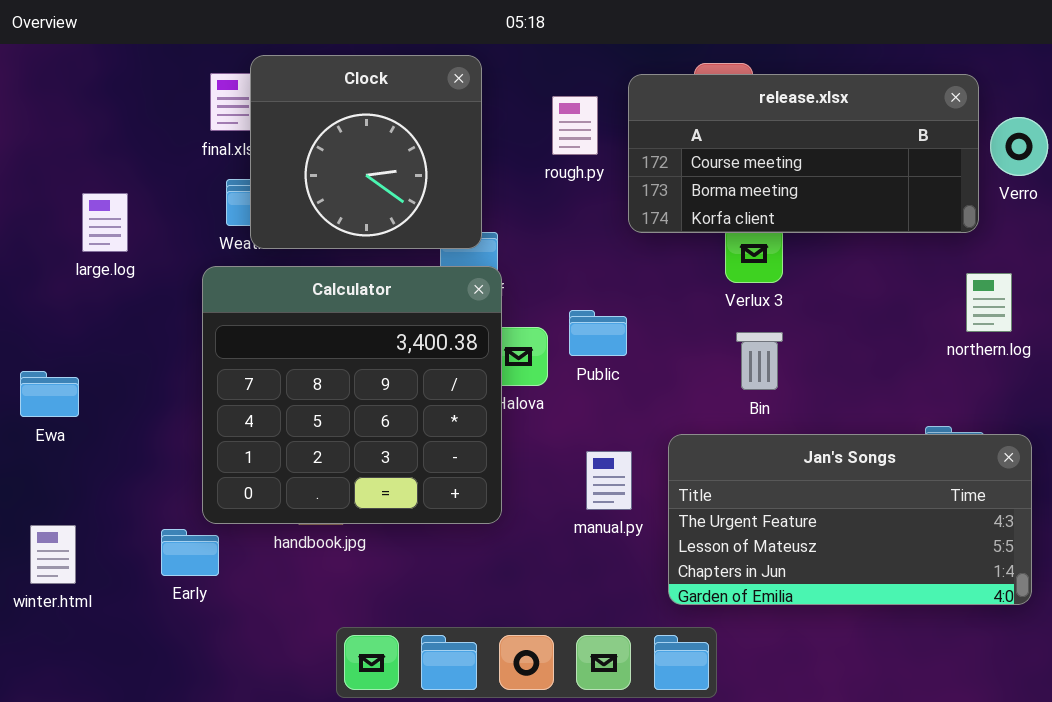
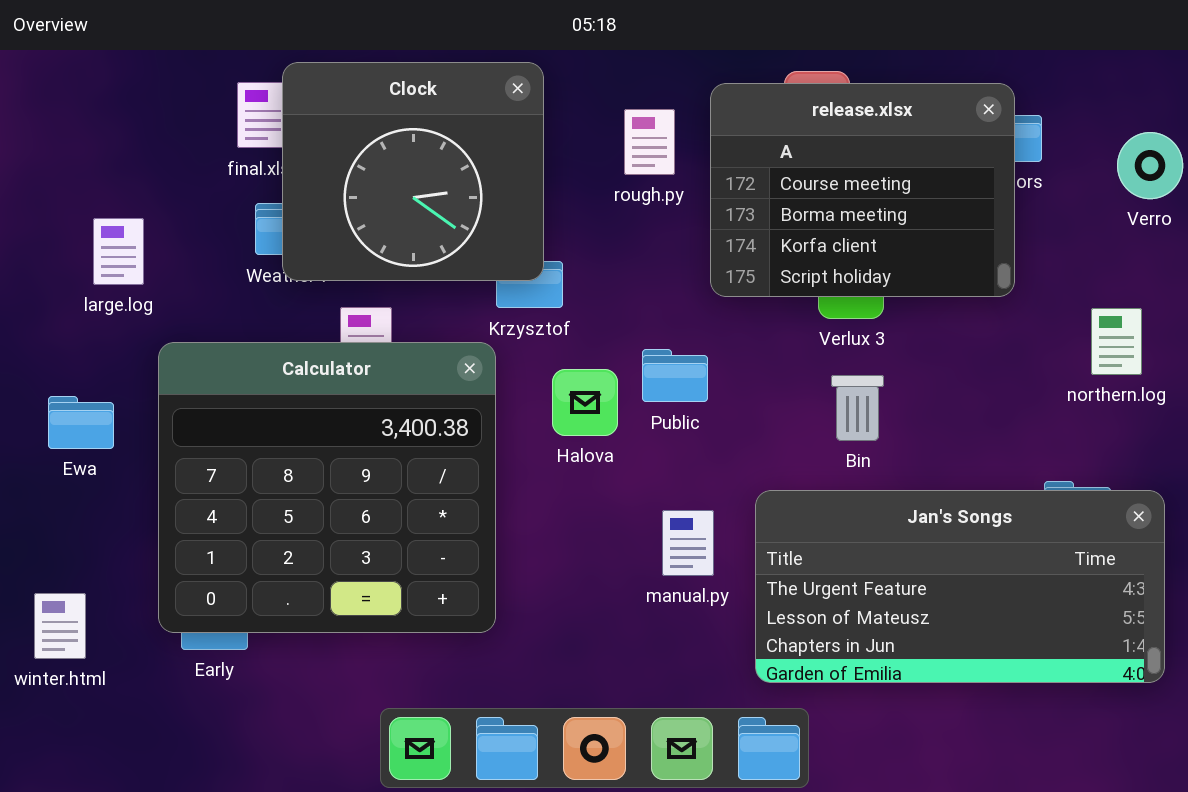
release.xlsx: [628,74,979,233] -> [710,83,1015,297], resized
Calculator: [202,266,502,524] -> [158,342,496,633], moved
Ewa: [20,371,79,417] -> [48,396,114,449], moved

